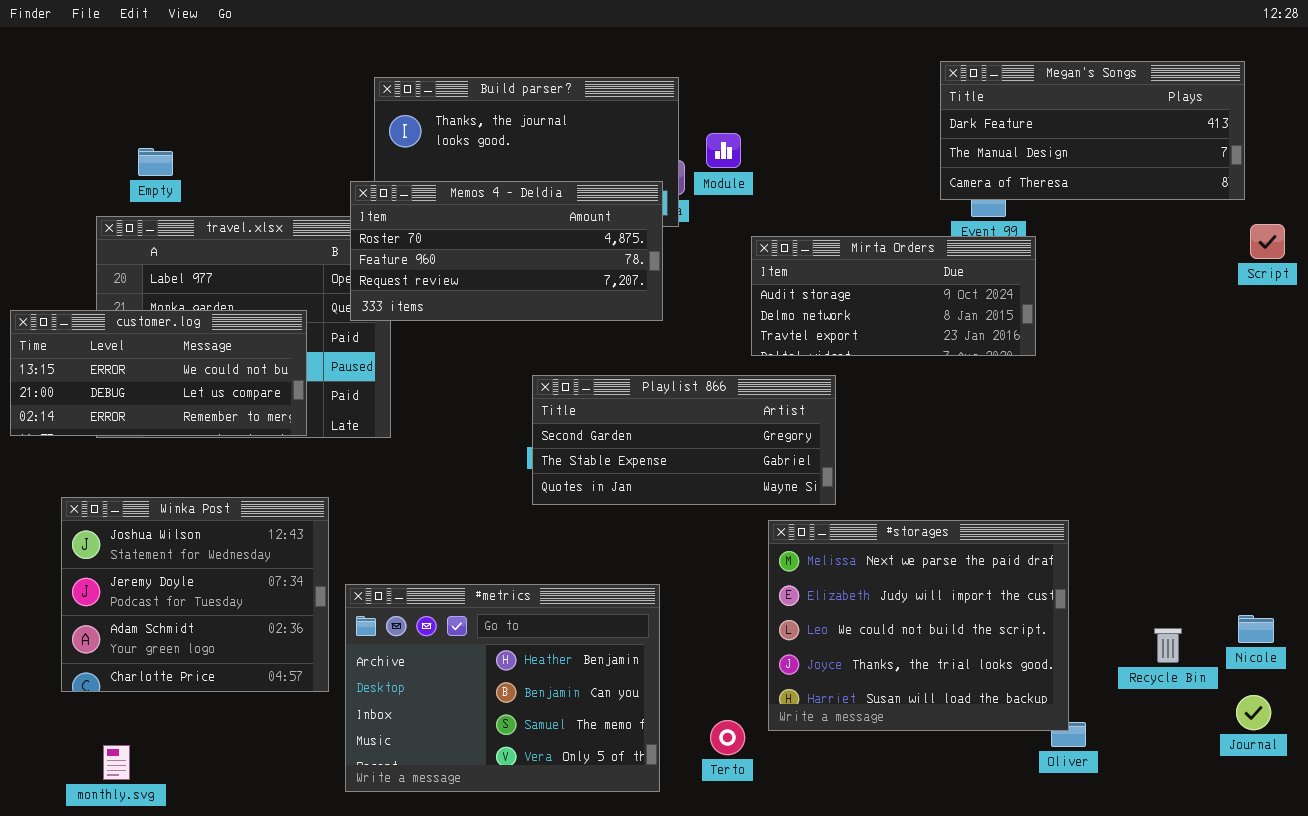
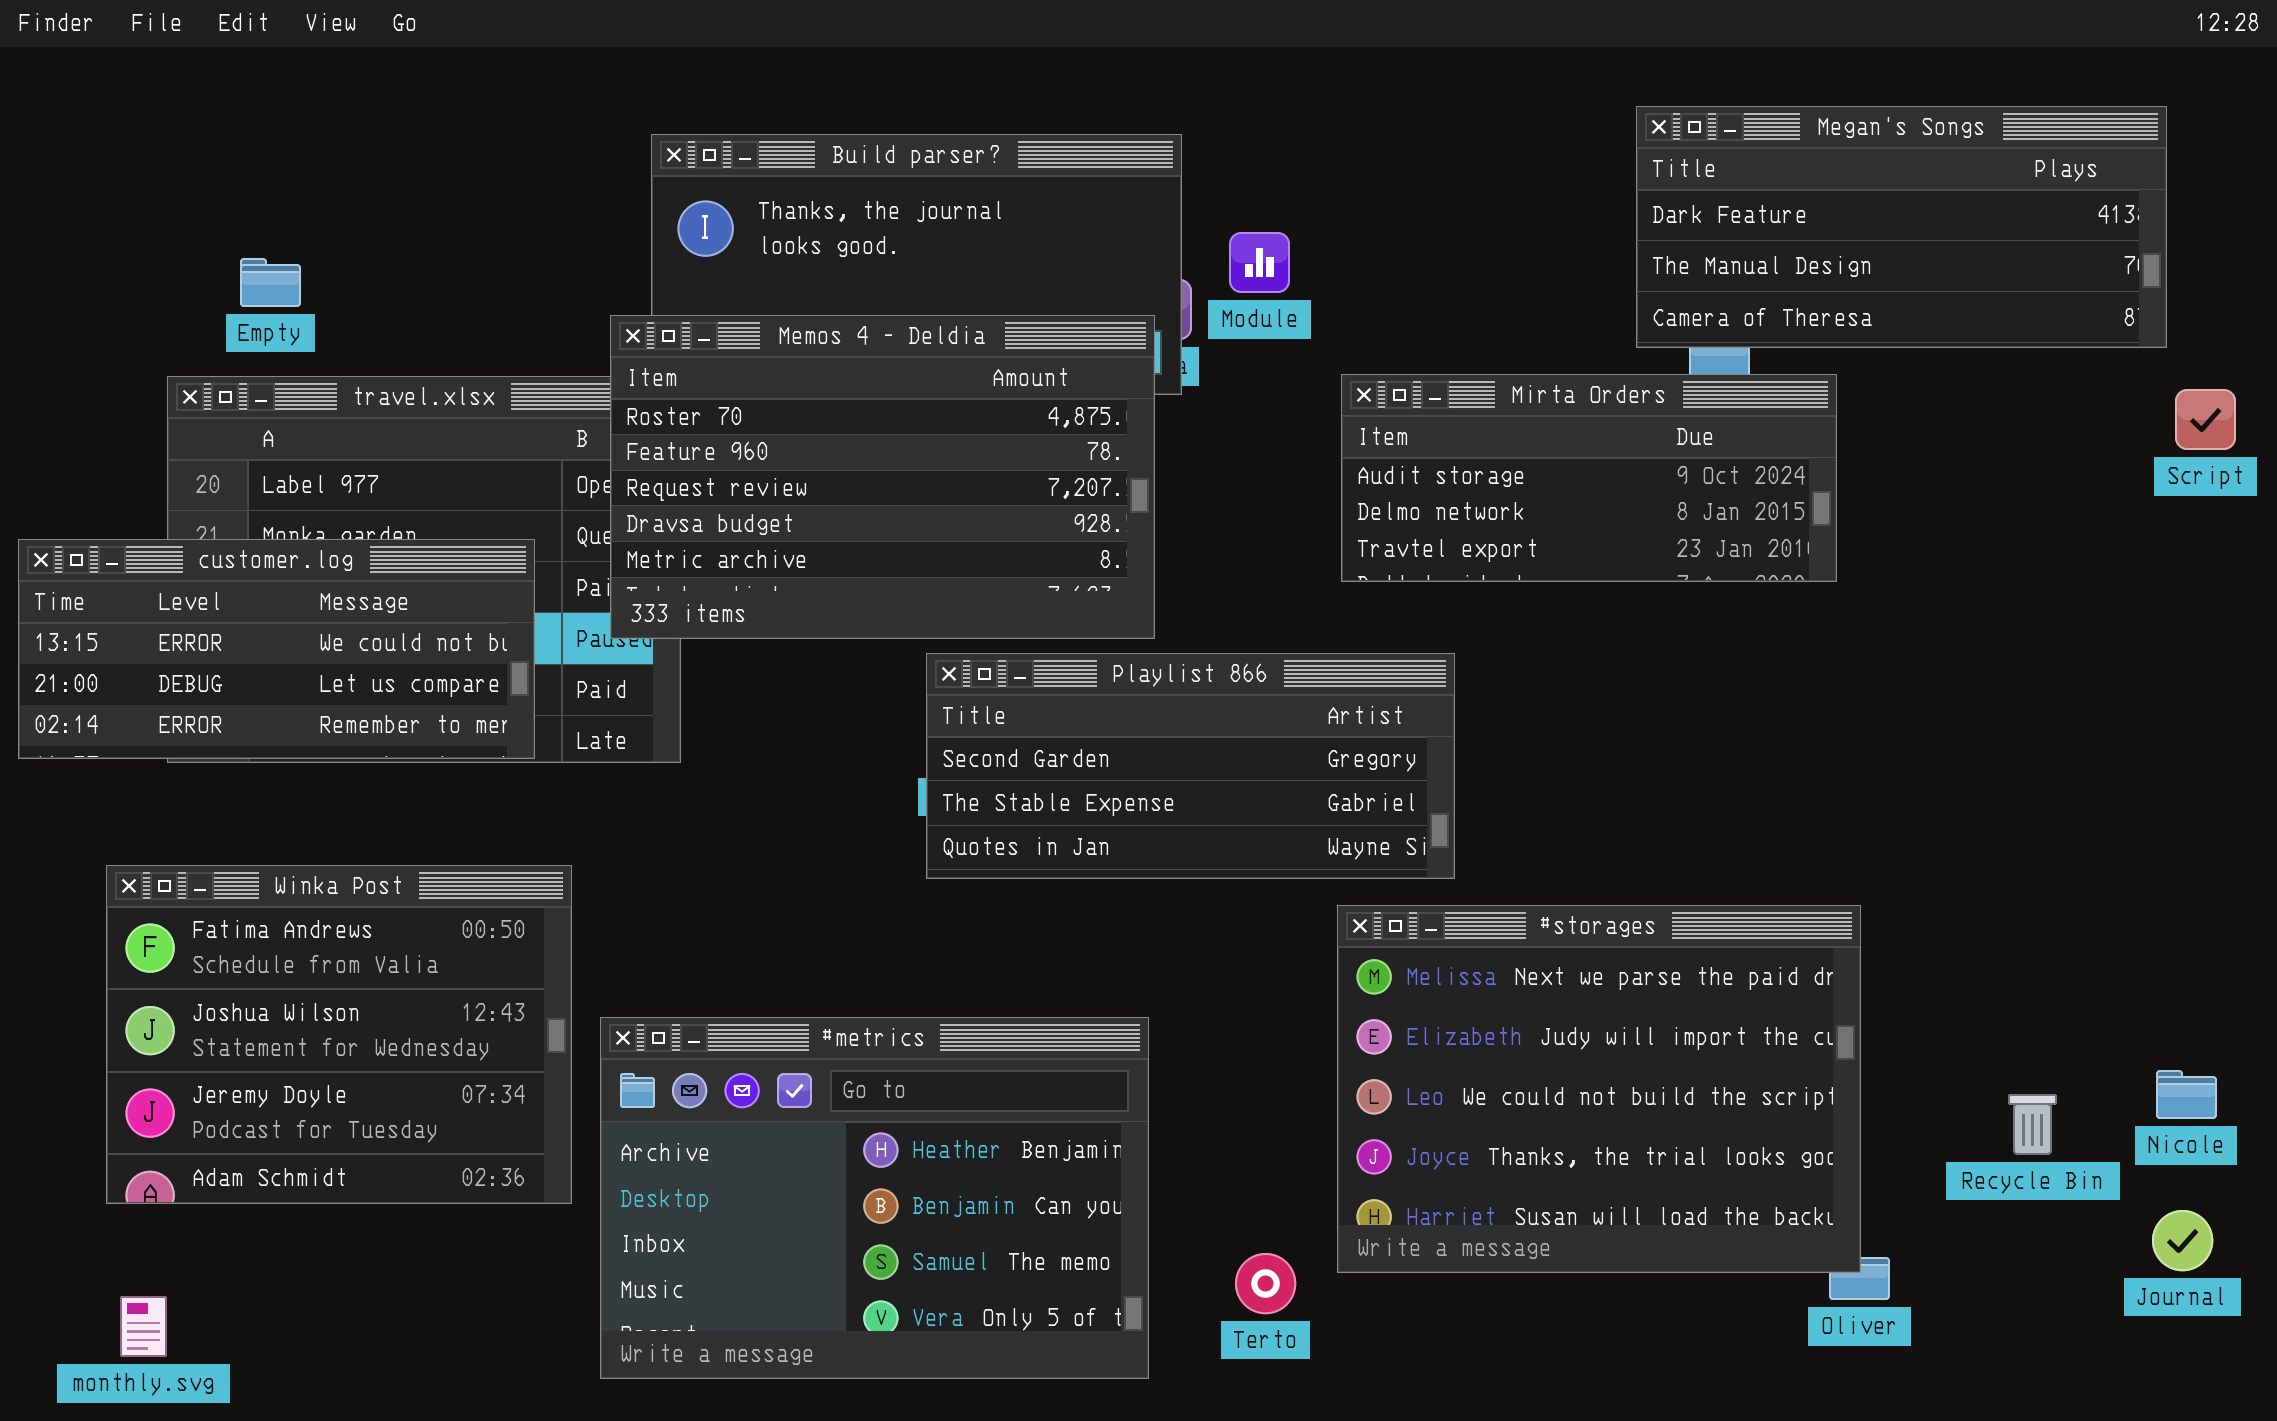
Memos 4 - Deldia: [350,181,663,321] -> [610,315,1155,639], resized
Mirta Orders: [751,236,1036,356] -> [1341,374,1837,582], moved
Winka Post: [61,497,329,692] -> [106,865,572,1204], scrolled up 1 row
monthly.svg: [103,745,130,780] -> [120,1296,167,1357], moved

